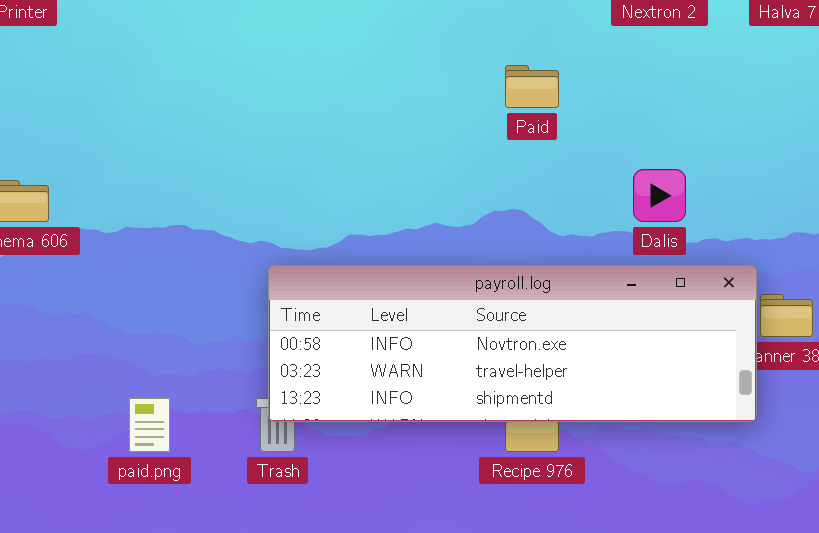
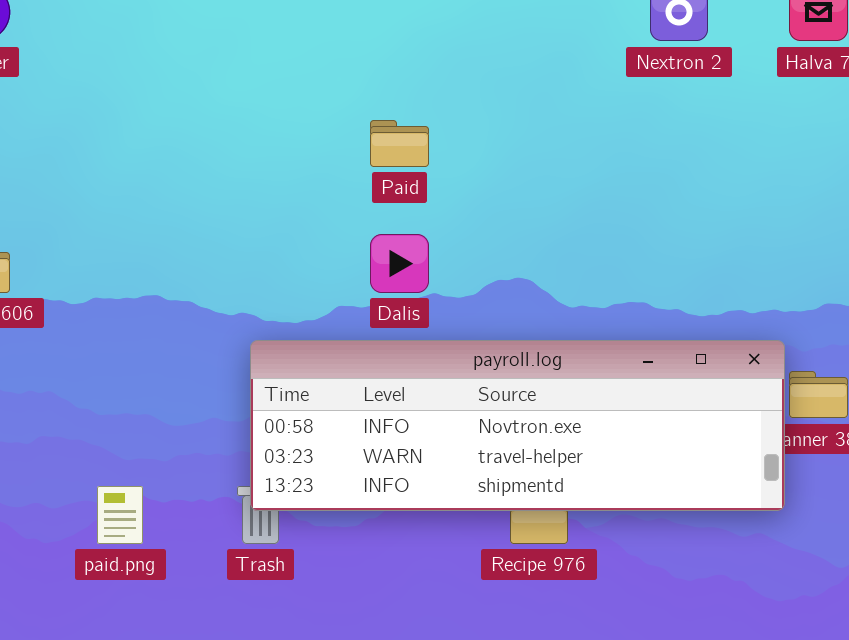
Paid: [505,65,559,108] -> [370,120,429,167], moved
Dalis: [633,169,686,222] -> [370,234,429,293], moved

